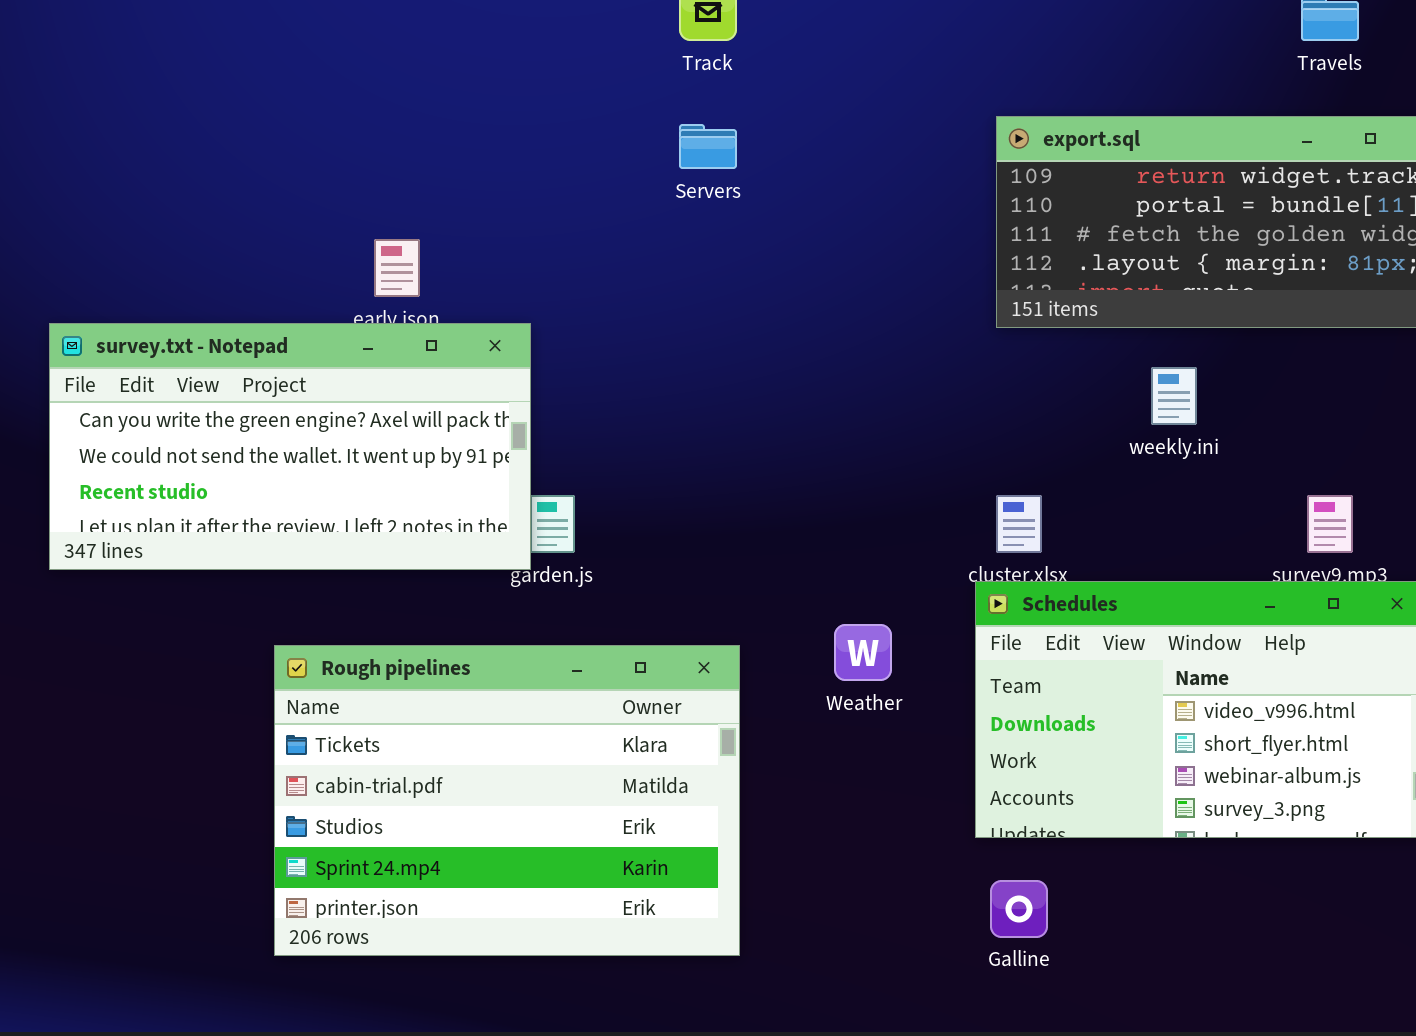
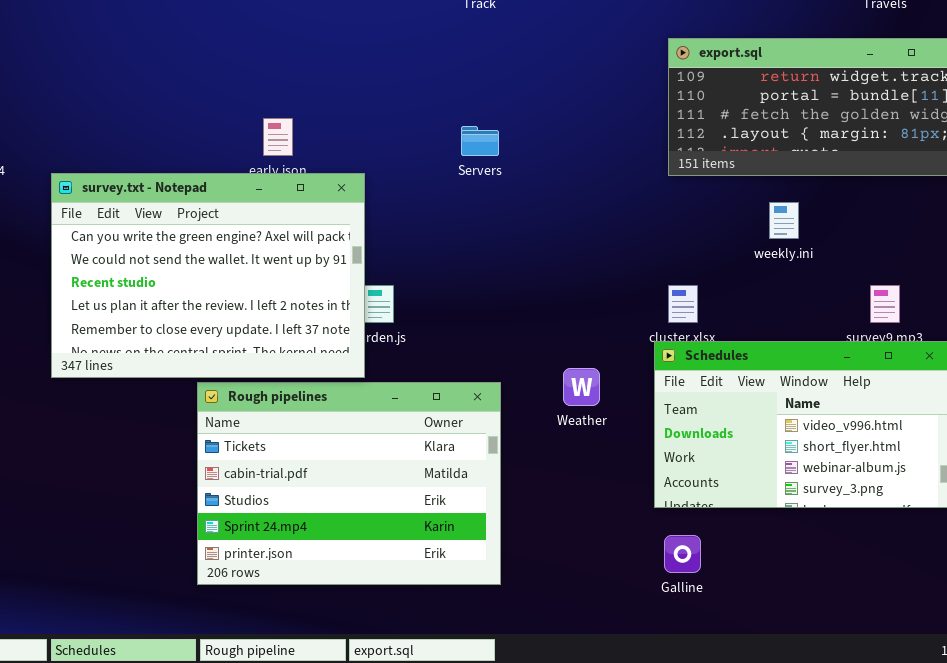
Servers: [679,124,737,169] -> [461,126,499,156], moved
survey.txt - Notepad: [49,323,531,570] -> [51,173,365,378], resized

